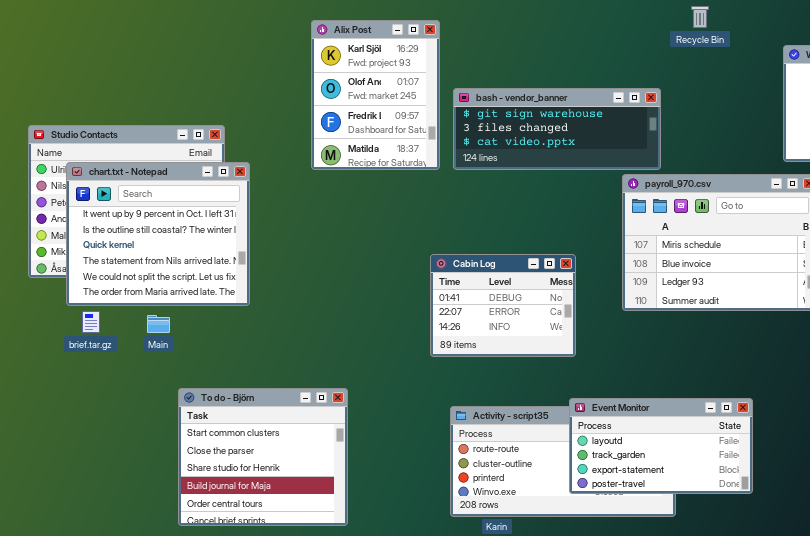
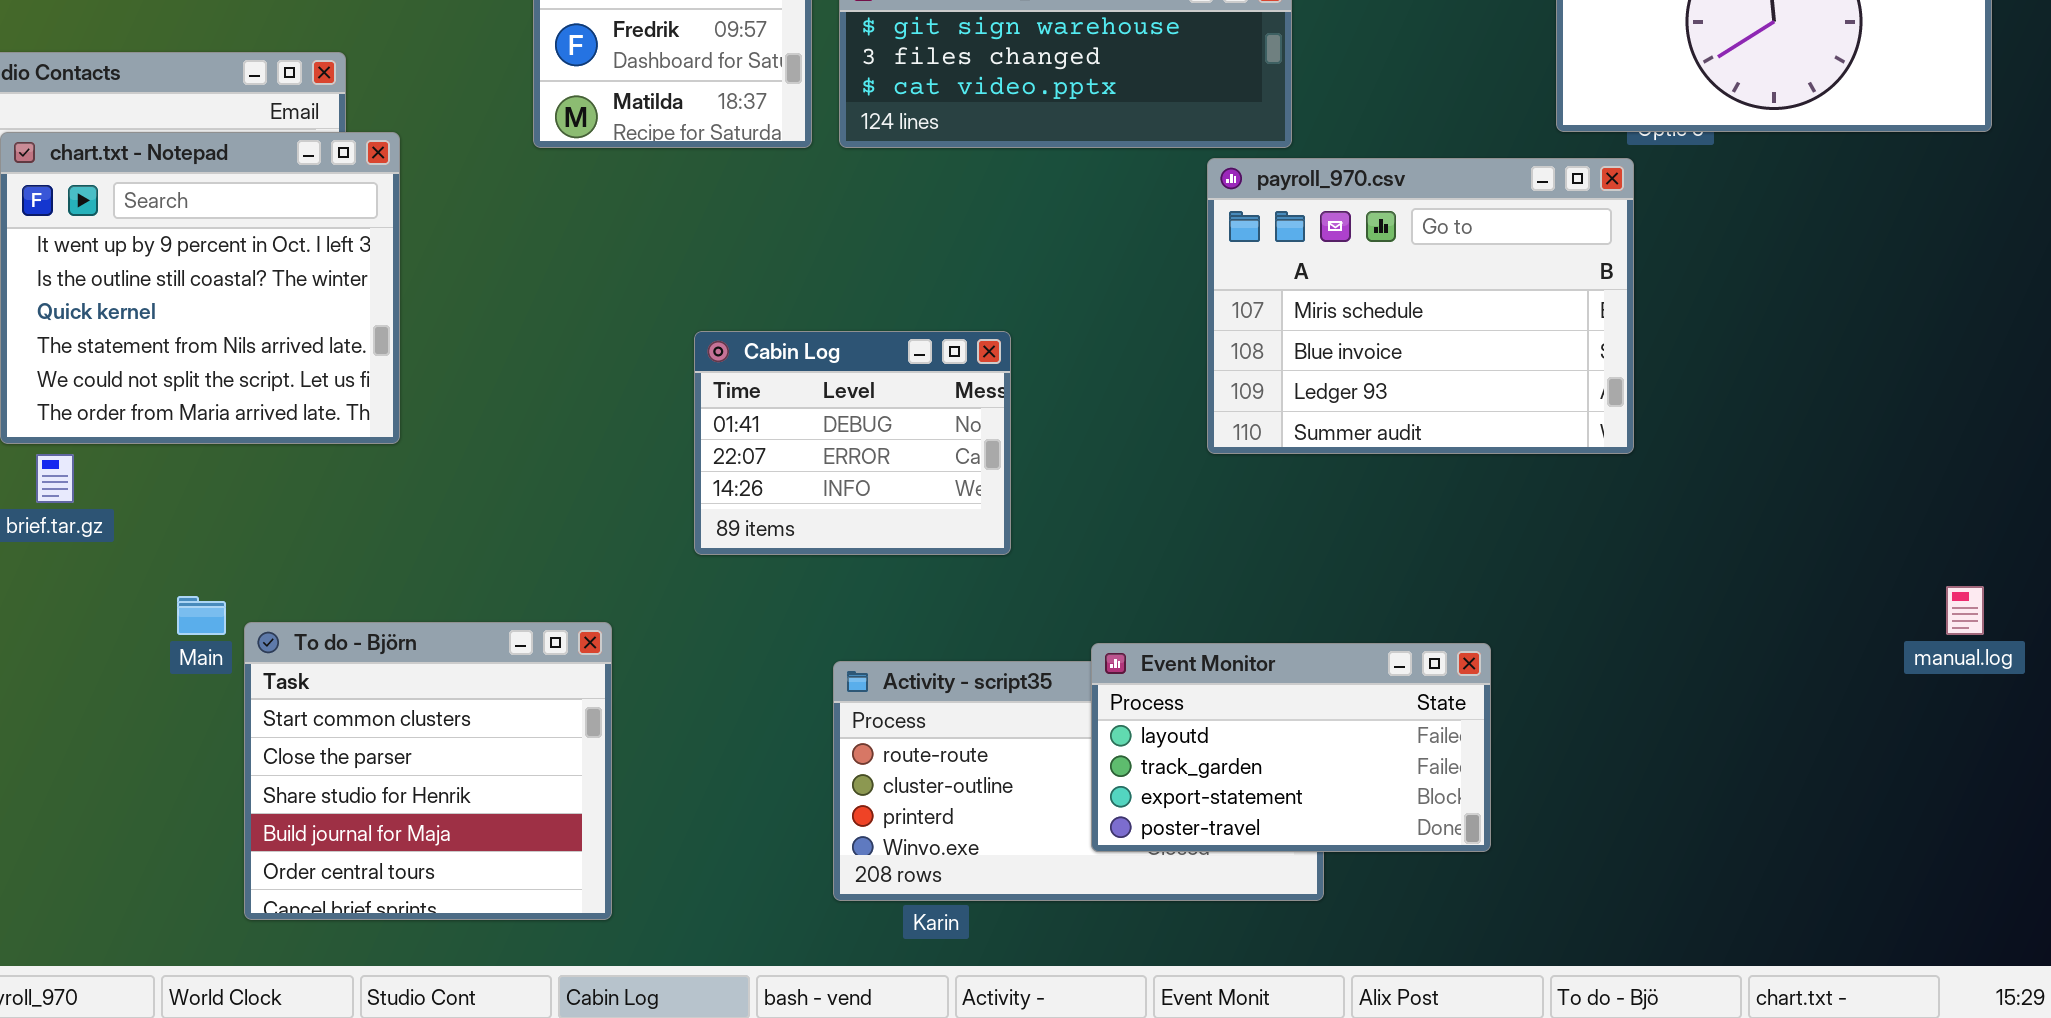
Cabin Log: [430,254,576,357] -> [694,331,1011,555], moved
Main: [147,315,170,333] -> [177,596,226,635], moved

